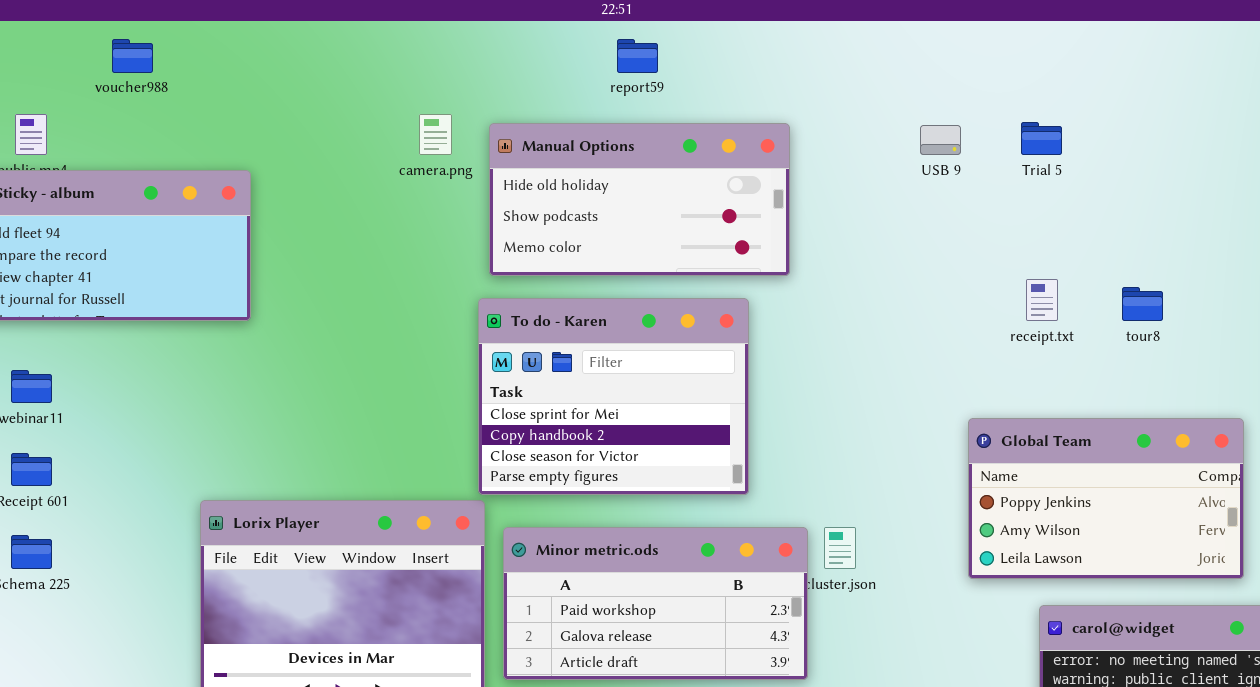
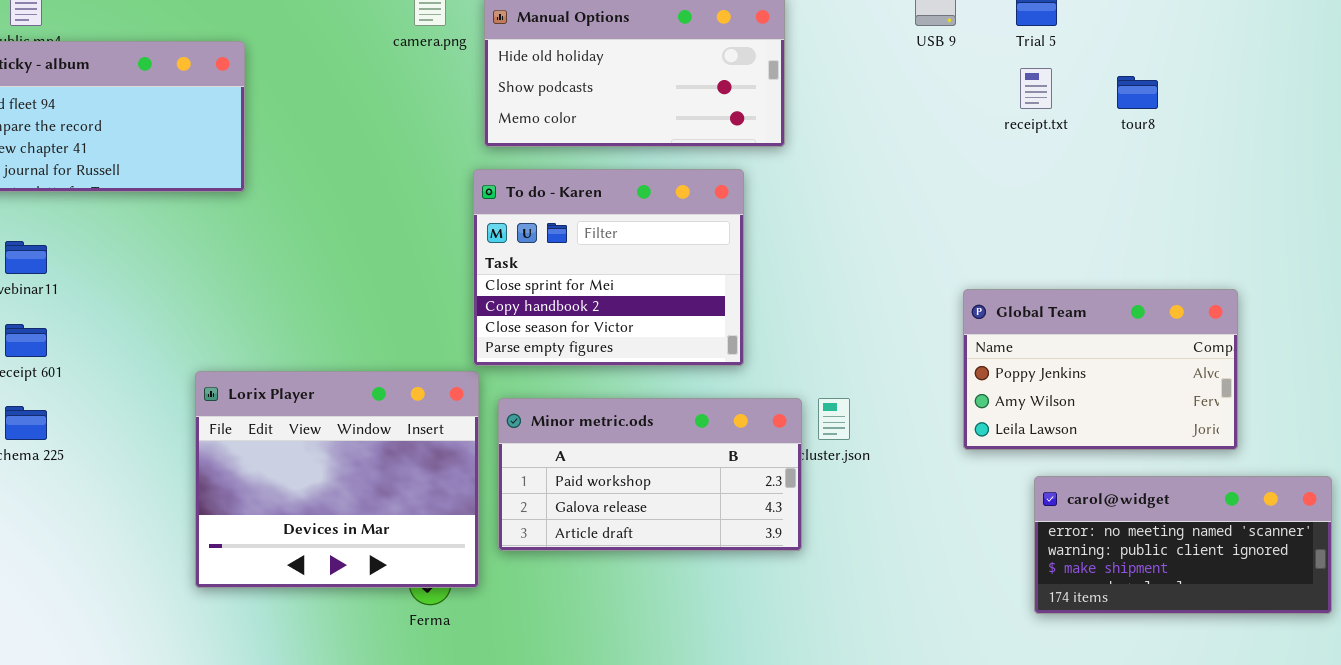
receipt.txt: [1026,279,1058,321] -> [1020,68,1052,109], moved
tour8: [1122,287,1163,321] -> [1117,76,1158,109], moved

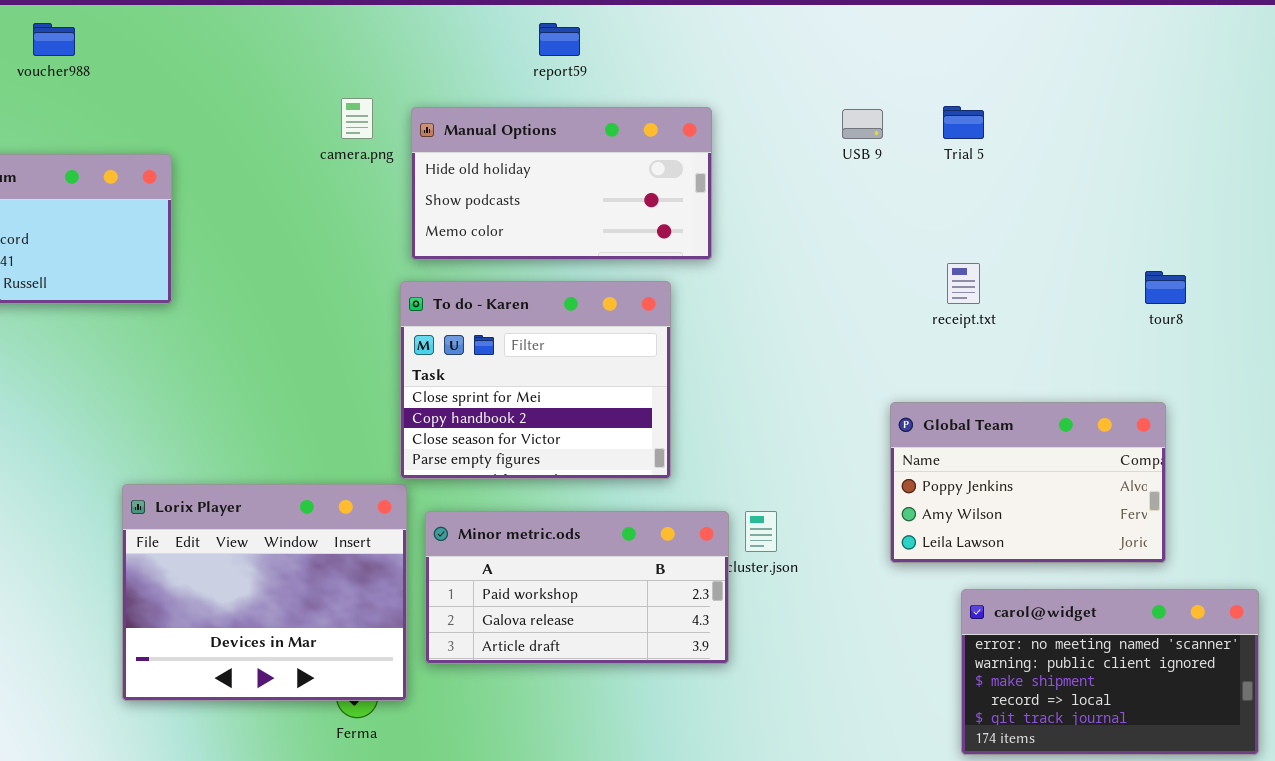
receipt.txt: [1020,68,1052,109] -> [947,263,980,304], moved
tour8: [1117,76,1158,109] -> [1145,271,1186,304], moved
carol@widget: [1034,476,1332,614] -> [961,589,1259,755], resized

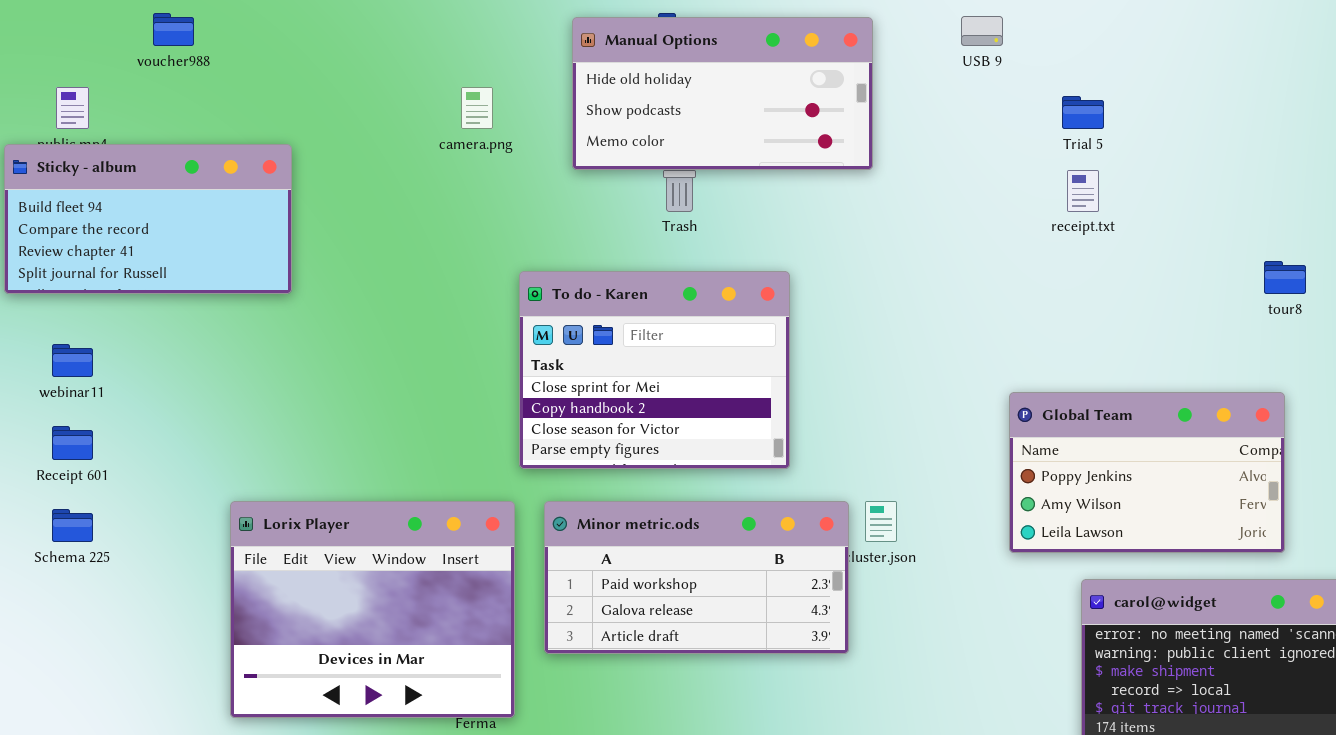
Manual Options: [411,107,712,260] -> [572,17,873,170], moved
USB 9: [842,109,883,139] -> [961,16,1003,46], moved
receipt.txt: [947,263,980,304] -> [1067,170,1099,212], moved
Lorix Player: [122,484,407,701] -> [230,501,515,718], moved

